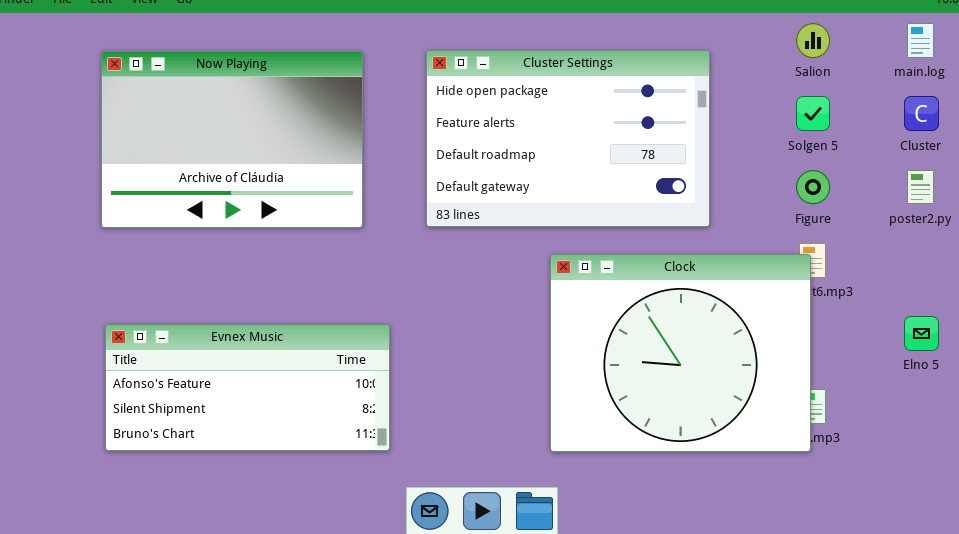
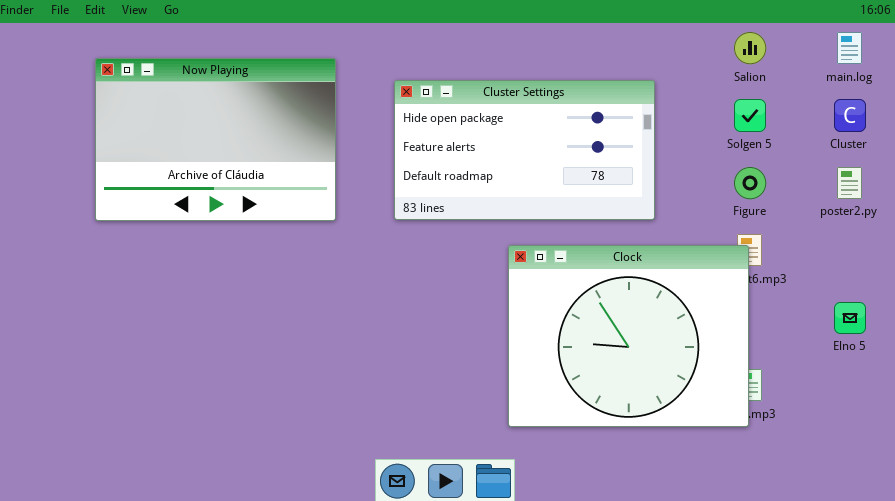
Cluster Settings: [426,50,710,227] -> [394,80,655,220], resized
Evnex Music: [105,324,390,451] -> none, closed

